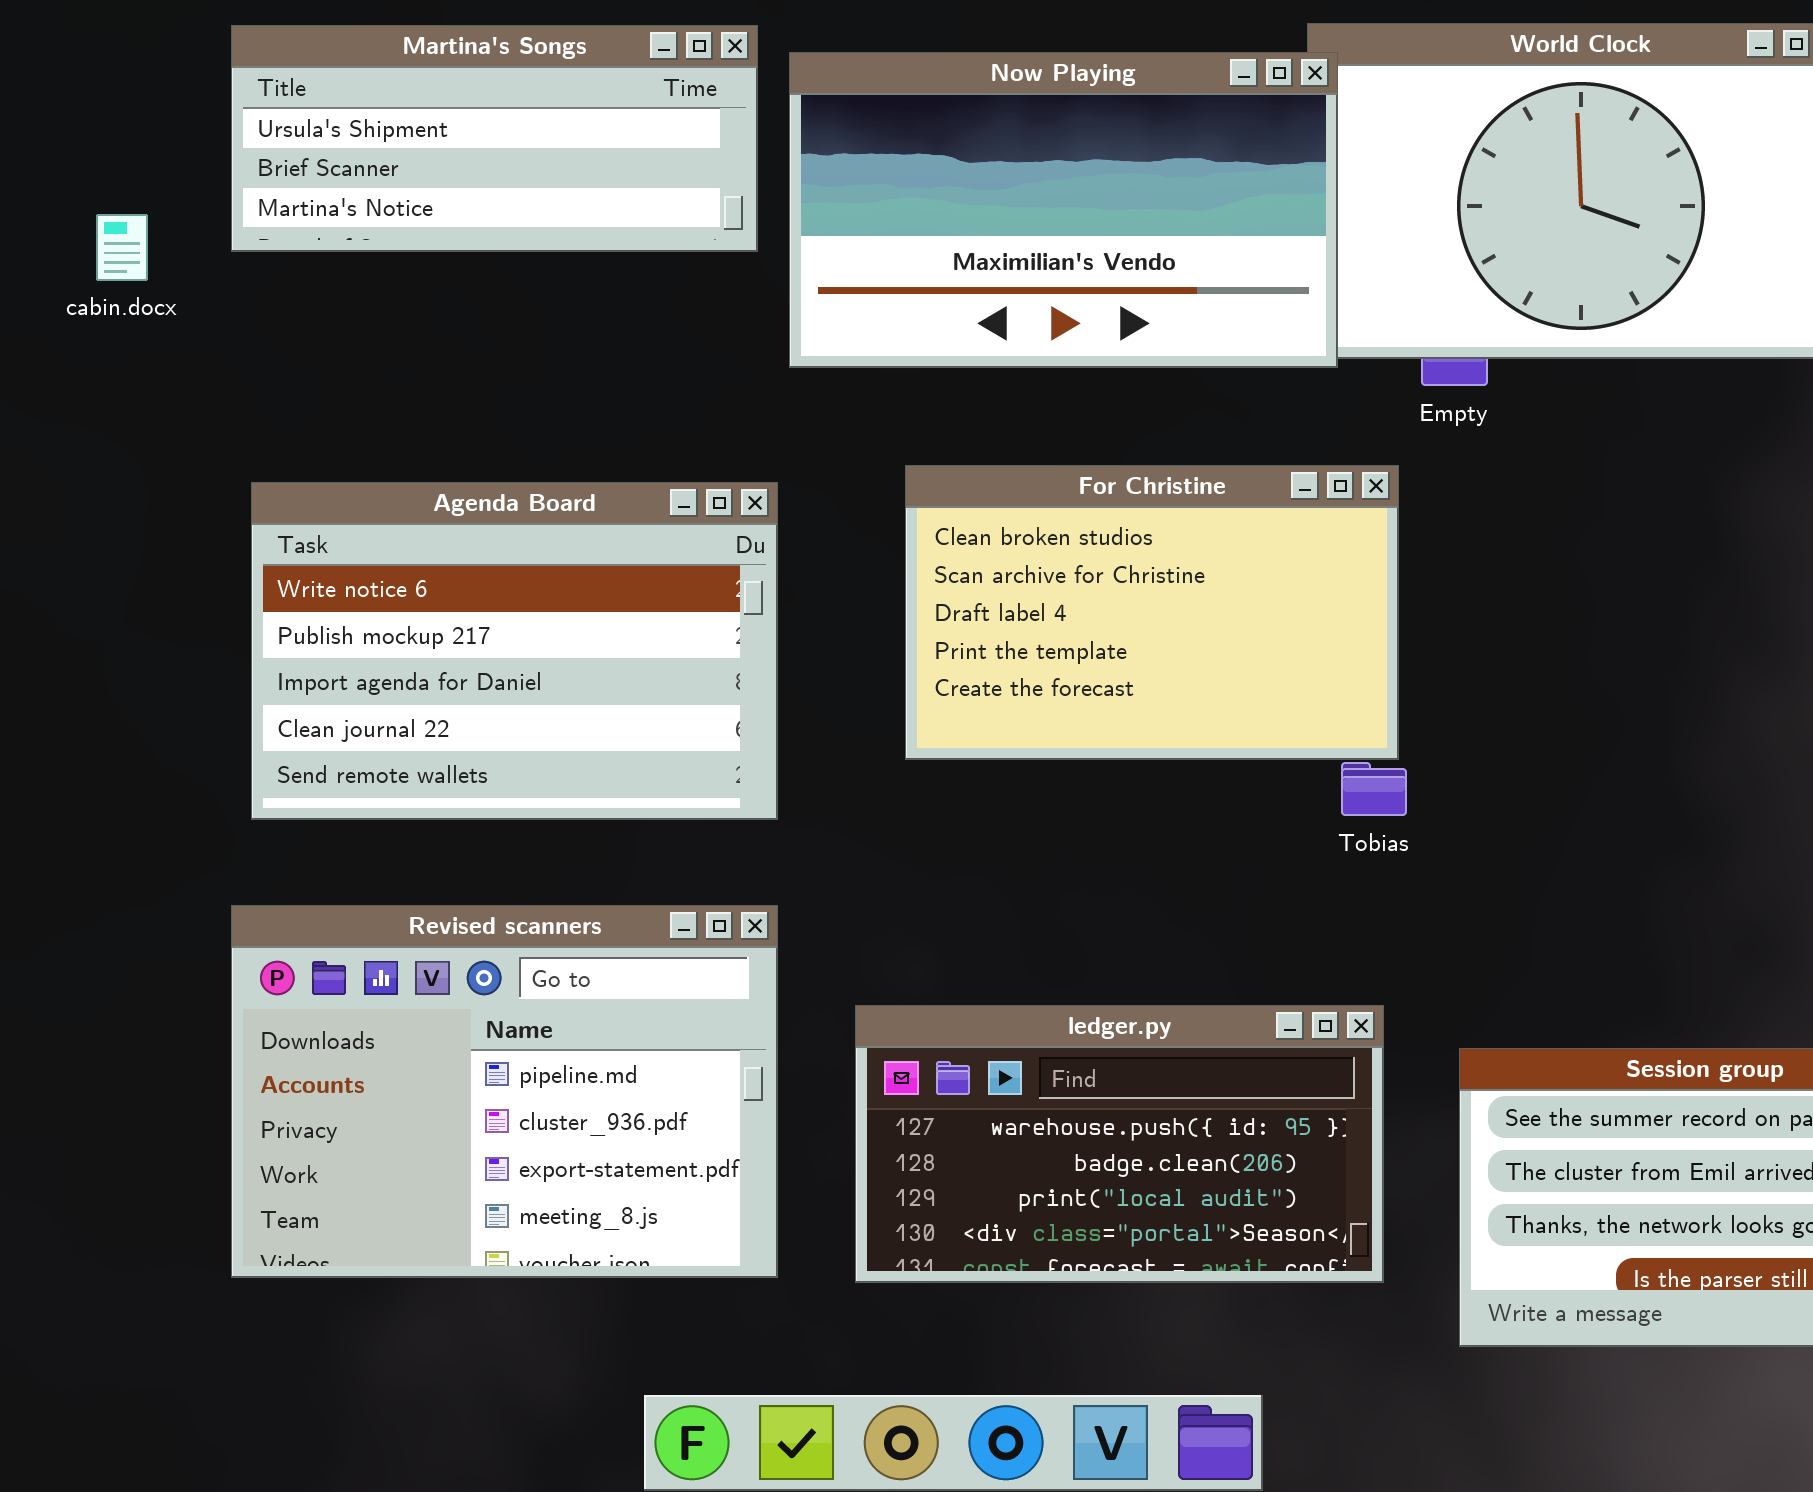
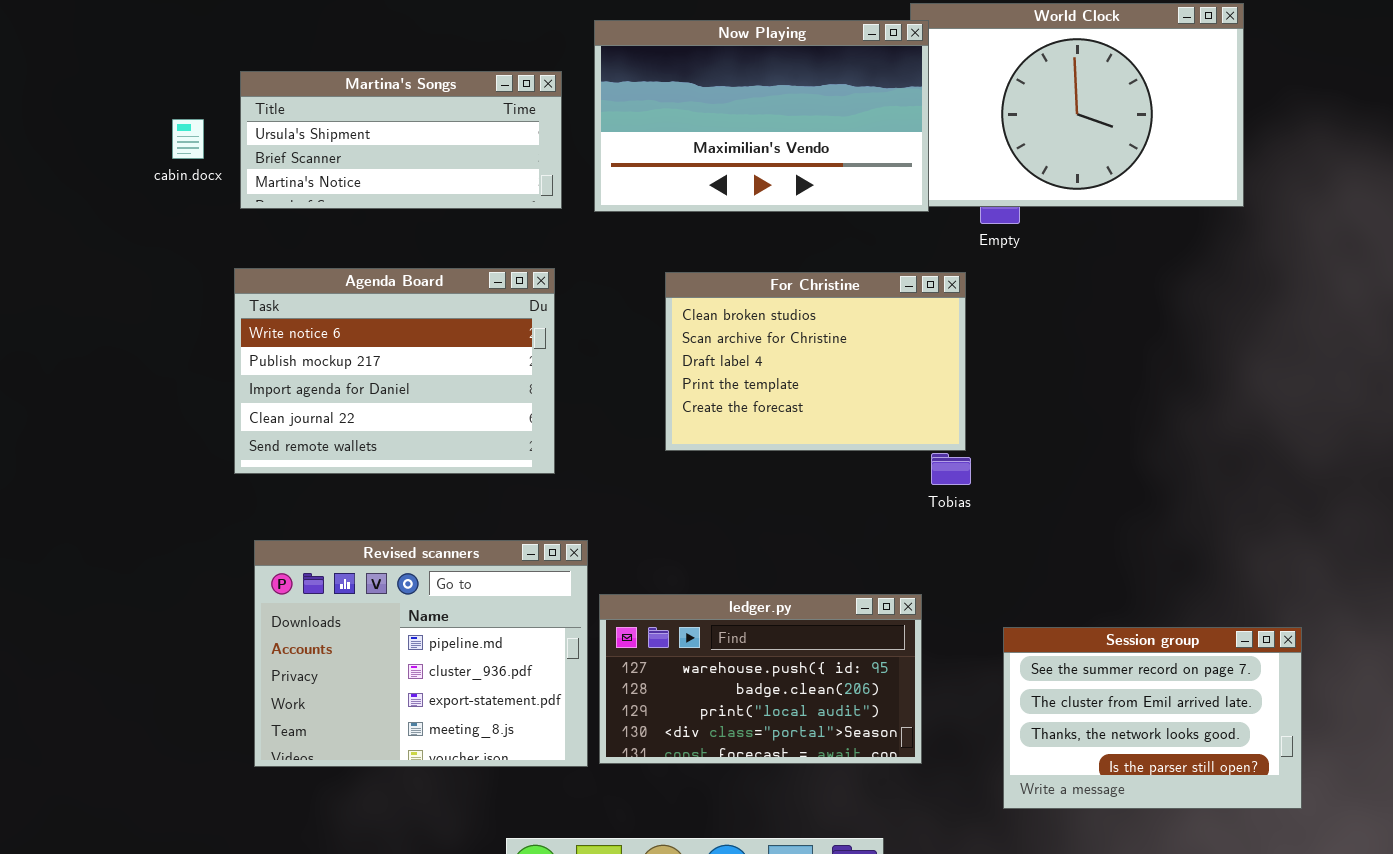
Martina's Songs: [231,25,758,252] -> [240,71,562,209], moved
Agenda Board: [251,482,778,820] -> [234,268,555,474], moved
ledger.py: [855,1005,1384,1283] -> [599,594,922,764], moved

